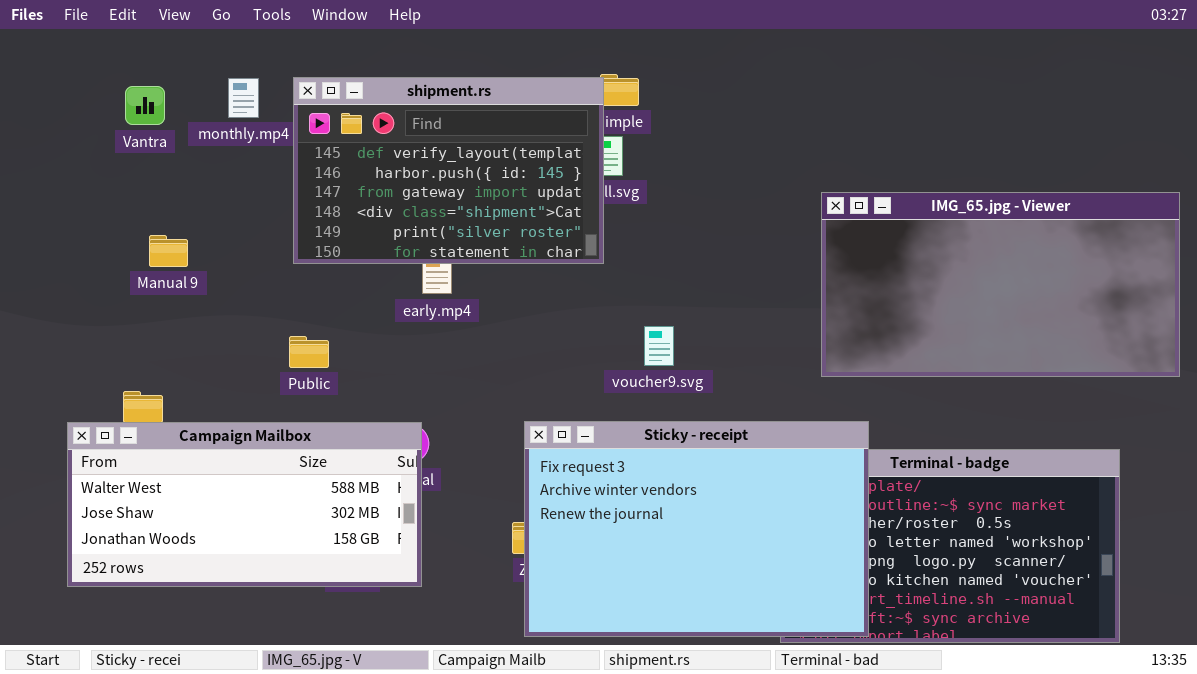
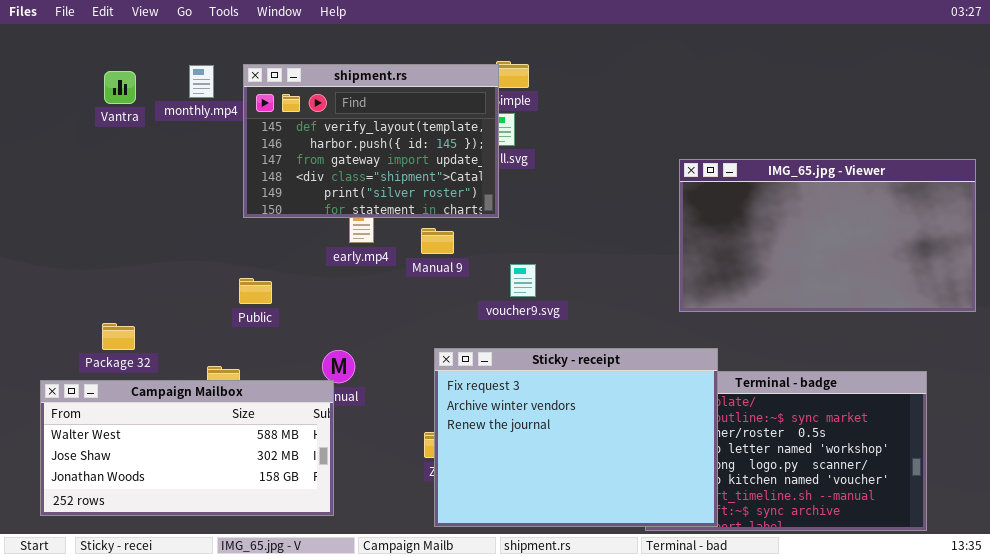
Manual 9: [149,235,188,267] -> [421,228,454,254], moved
voucher9.svg: [644,326,674,366] -> [510,264,536,297], moved
Campaign Mailbox: [67,422,422,587] -> [40,380,334,516], moved

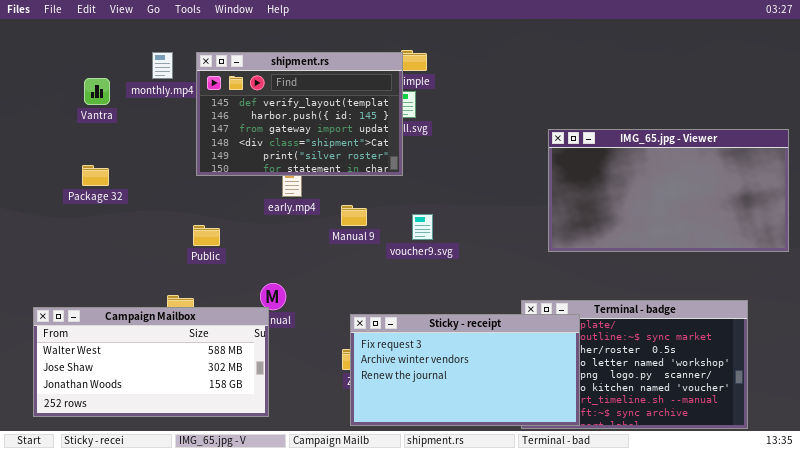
Vantra: [104,71,136,104] -> [84,78,110,105], moved
Manual 9: [421,228,454,254] -> [341,205,367,226], moved
Package 32: [102,323,135,350] -> [82,165,109,186], moved
Sticky - receipt: [434,348,718,527] -> [350,314,580,426], resized

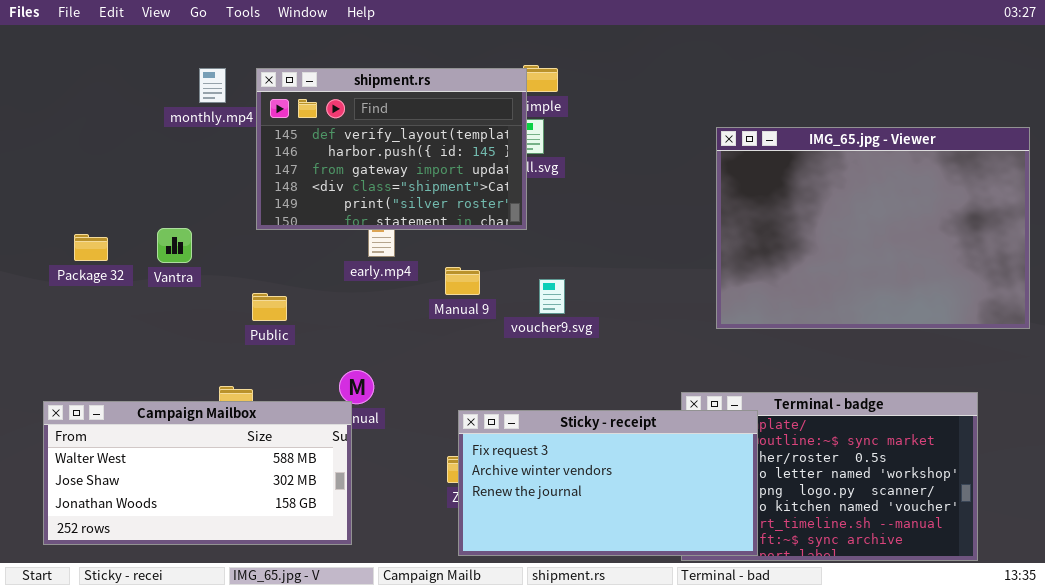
Vantra: [84,78,110,105] -> [157,228,192,263], moved
IMG_65.jpg - Viewer: [548,129,789,252] -> [716,127,1030,329], resized
Package 32: [82,165,109,186] -> [74,234,108,261], moved

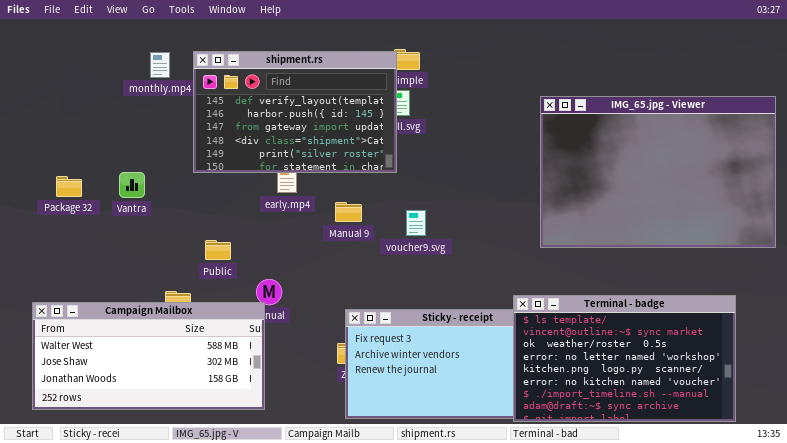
Public: [252,293,287,321] -> [205,240,231,260], moved
Terminal - badge: [681,392,978,561] -> [513,295,736,422], raised

